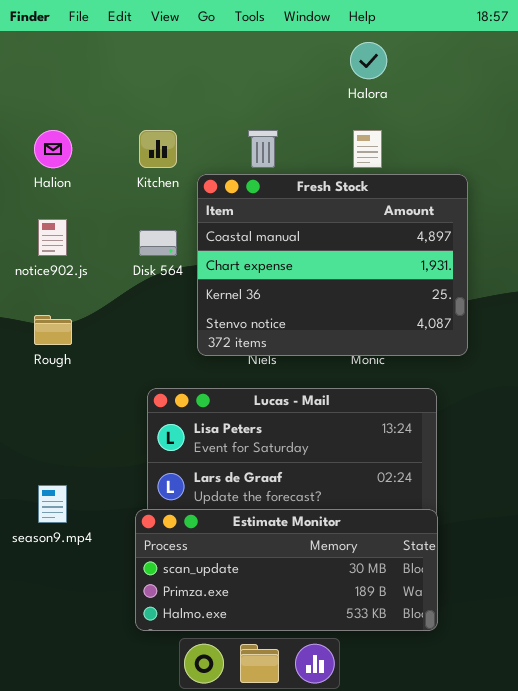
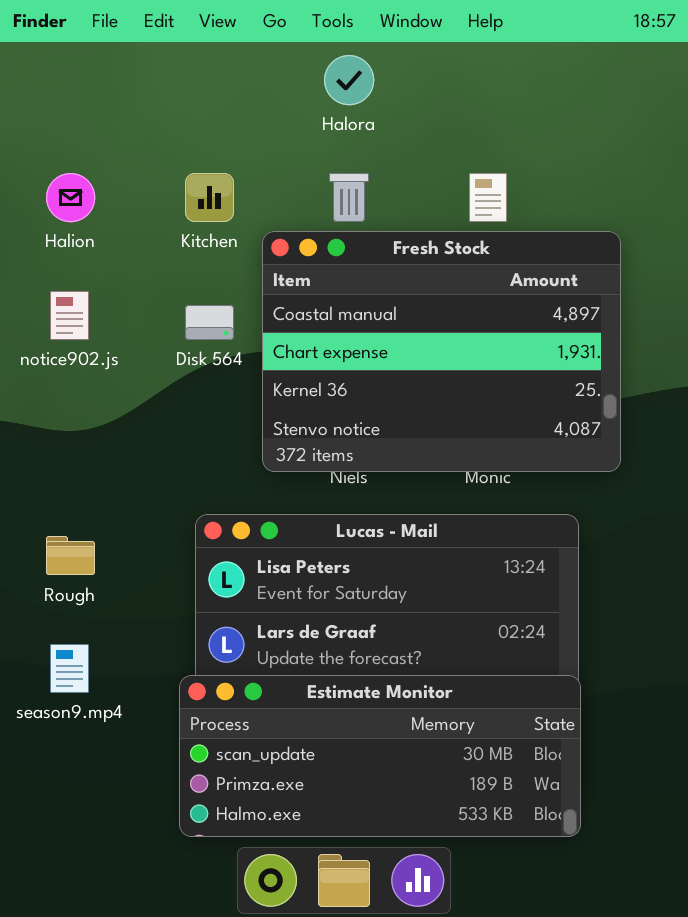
Halora: [350,42,387,79] -> [324,55,374,105], moved
Rough: [34,315,72,345] -> [46,536,95,575], moved

